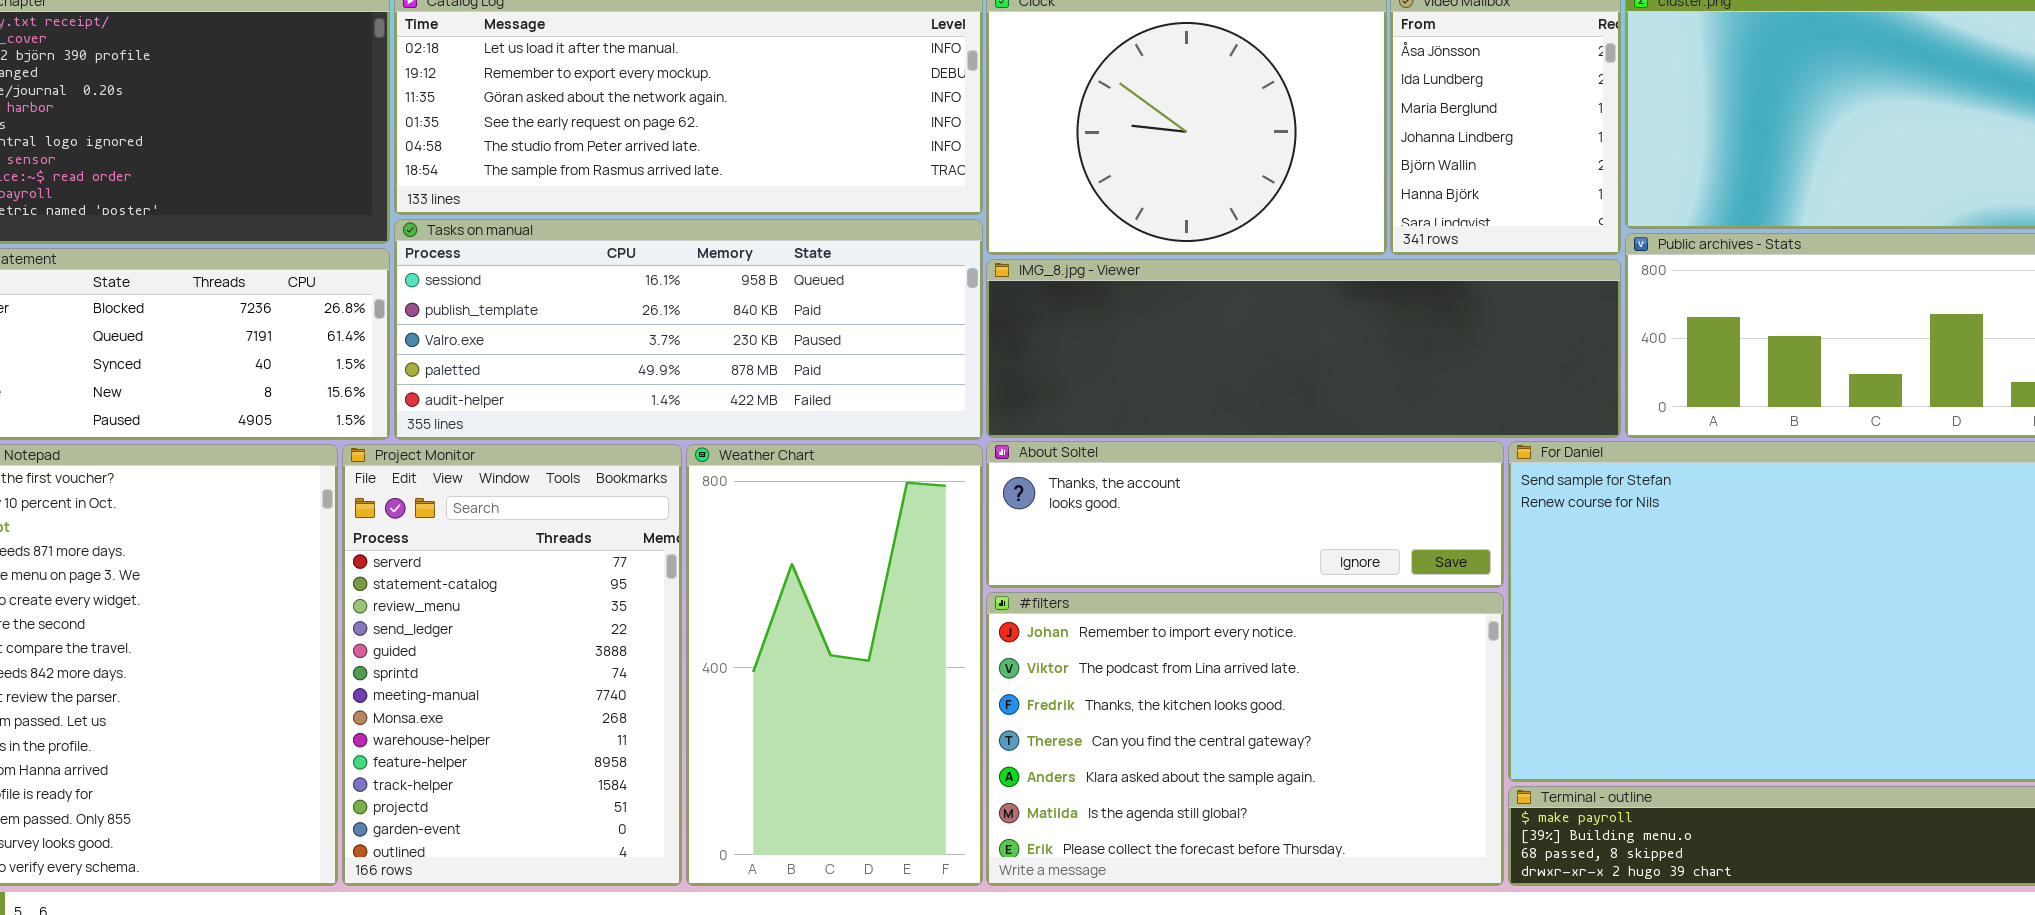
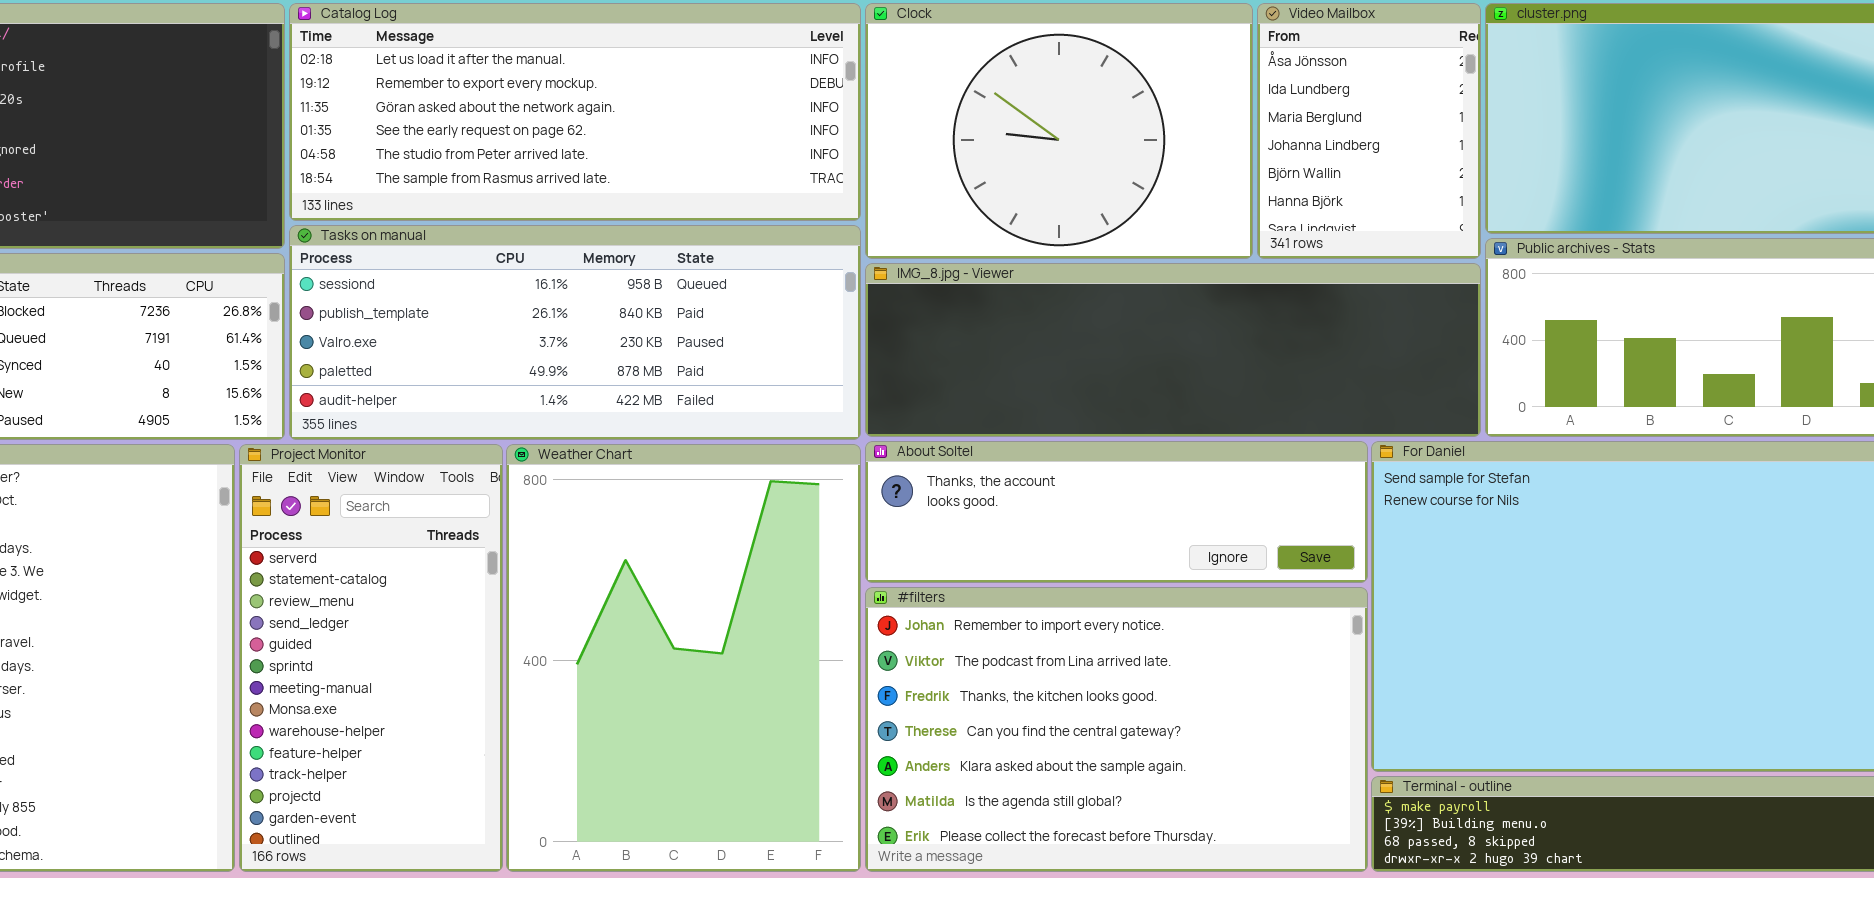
Project Monitor: [342,444,682,886] -> [239,444,503,872], resized
Weather Chart: [686,444,983,886] -> [506,444,861,872], resized

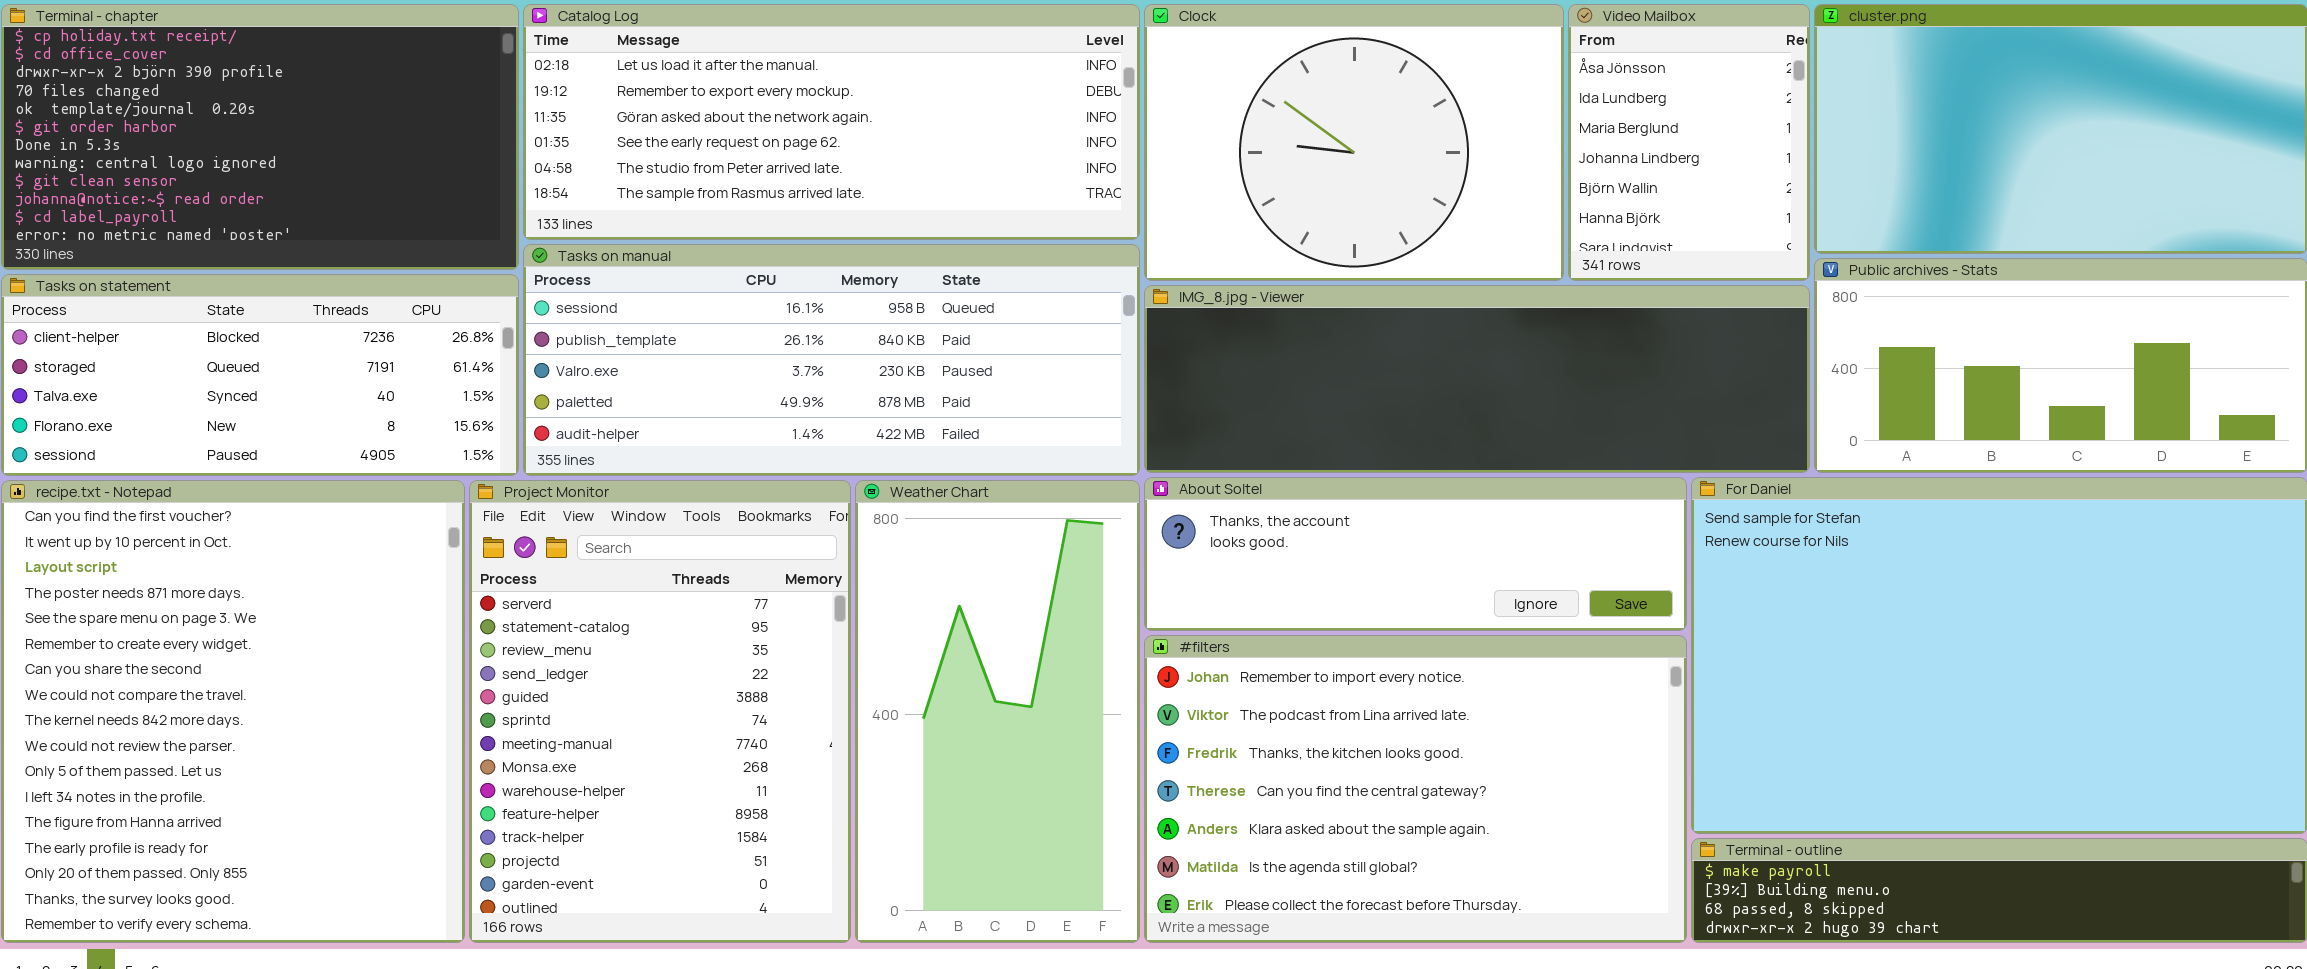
Project Monitor: [239,444,503,872] -> [469,480,851,943], resized
Weather Chart: [506,444,861,872] -> [855,480,1140,943], resized

